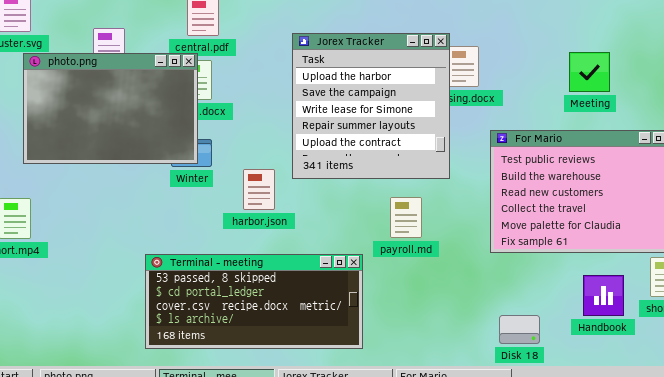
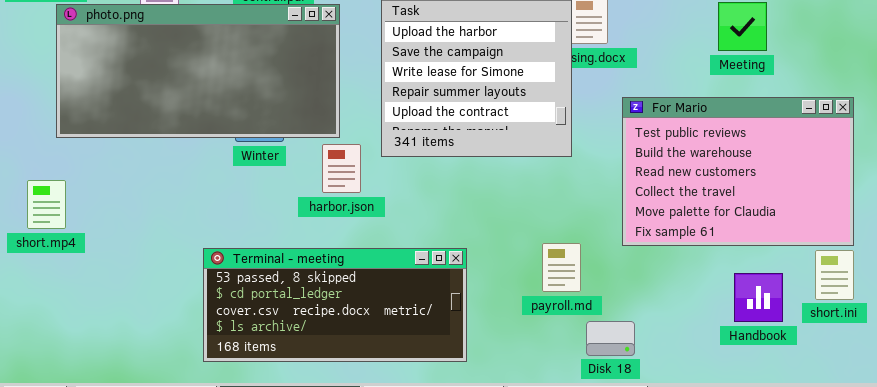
photo.png: [23,53,198,164] -> [56,4,340,138], resized
payroll.md: [390,197,422,238] -> [542,243,581,292], moved
Disk 18: [499,315,540,344] -> [586,321,635,356], moved

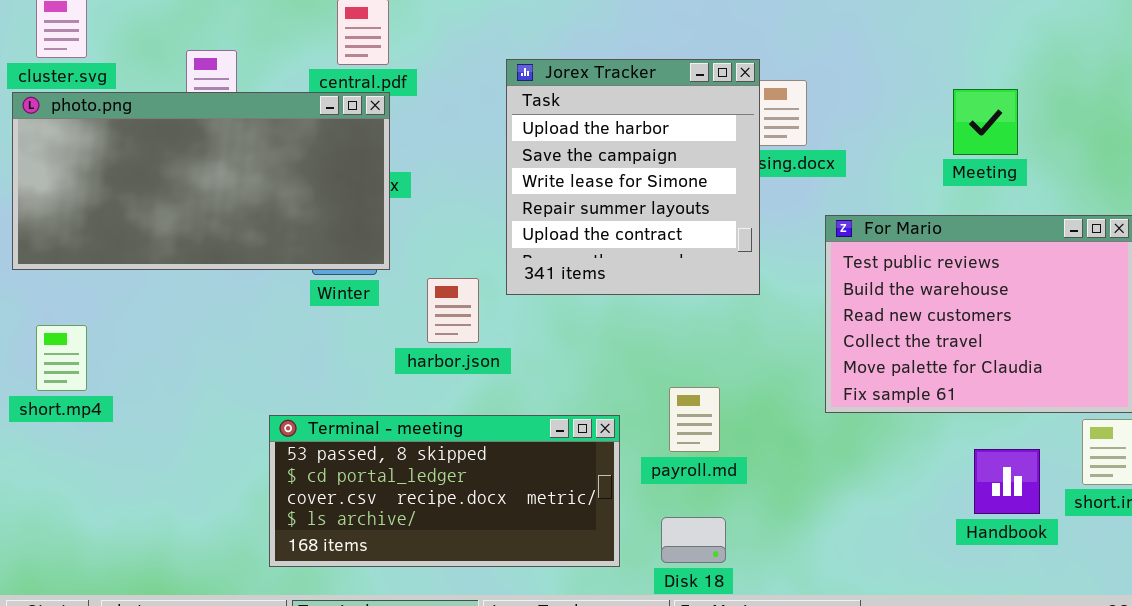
photo.png: [56,4,340,138] -> [12,92,390,270], moved
payroll.md: [542,243,581,292] -> [669,387,720,452], moved
Disk 18: [586,321,635,356] -> [661,517,726,563], moved

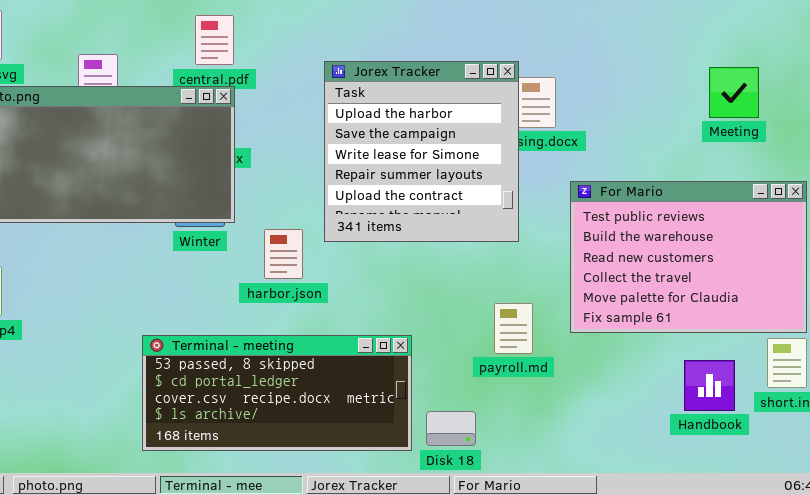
Meeting: [953,89,1018,155] -> [709,67,759,118], moved
payroll.md: [669,387,720,452] -> [494,303,533,354], moved
Disk 18: [661,517,726,563] -> [426,411,476,446], moved

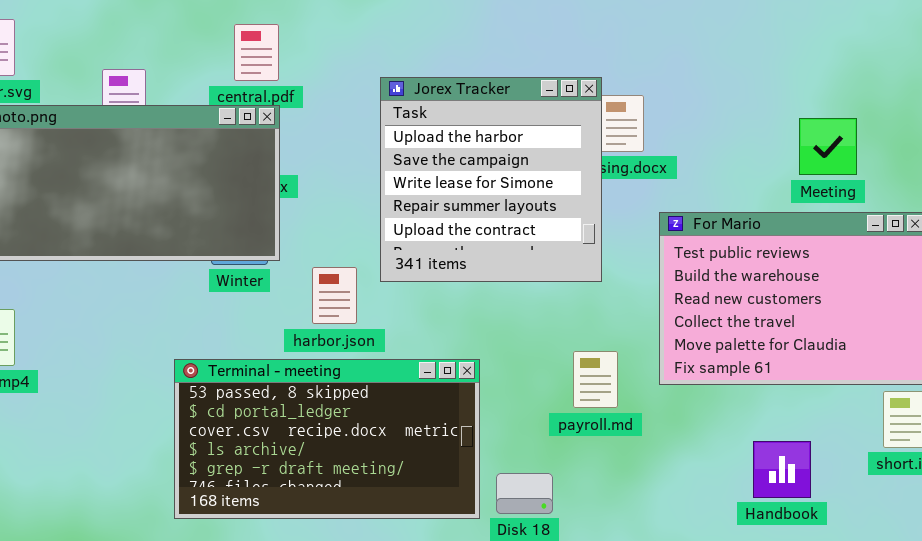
Meeting: [709,67,759,118] -> [799,118,857,175], moved
Terminal - meeting: [142,335,412,451] -> [174,359,480,519], resized
Handbook: [684,360,735,411] -> [753,441,811,498], moved

